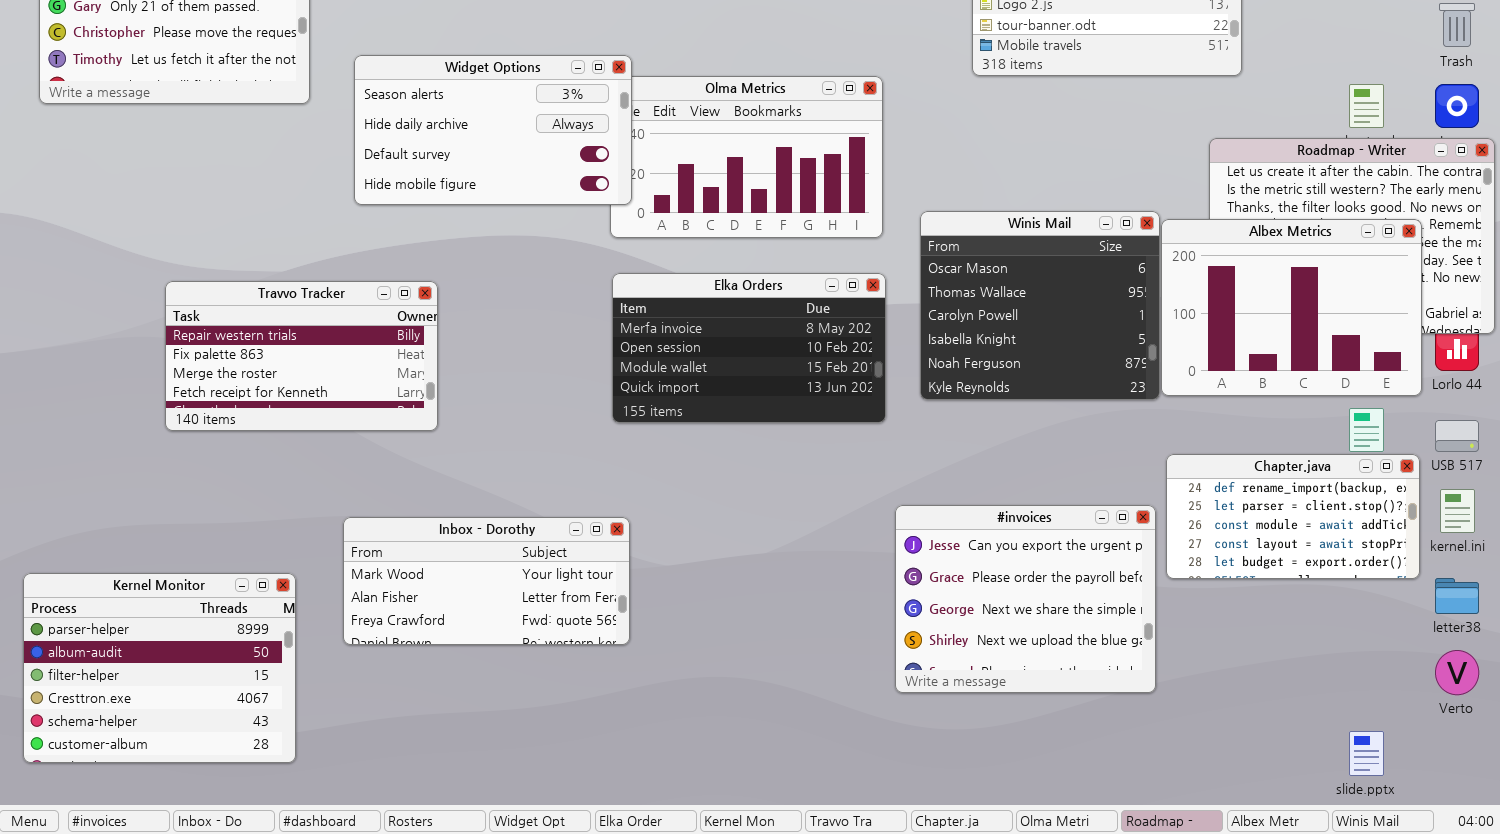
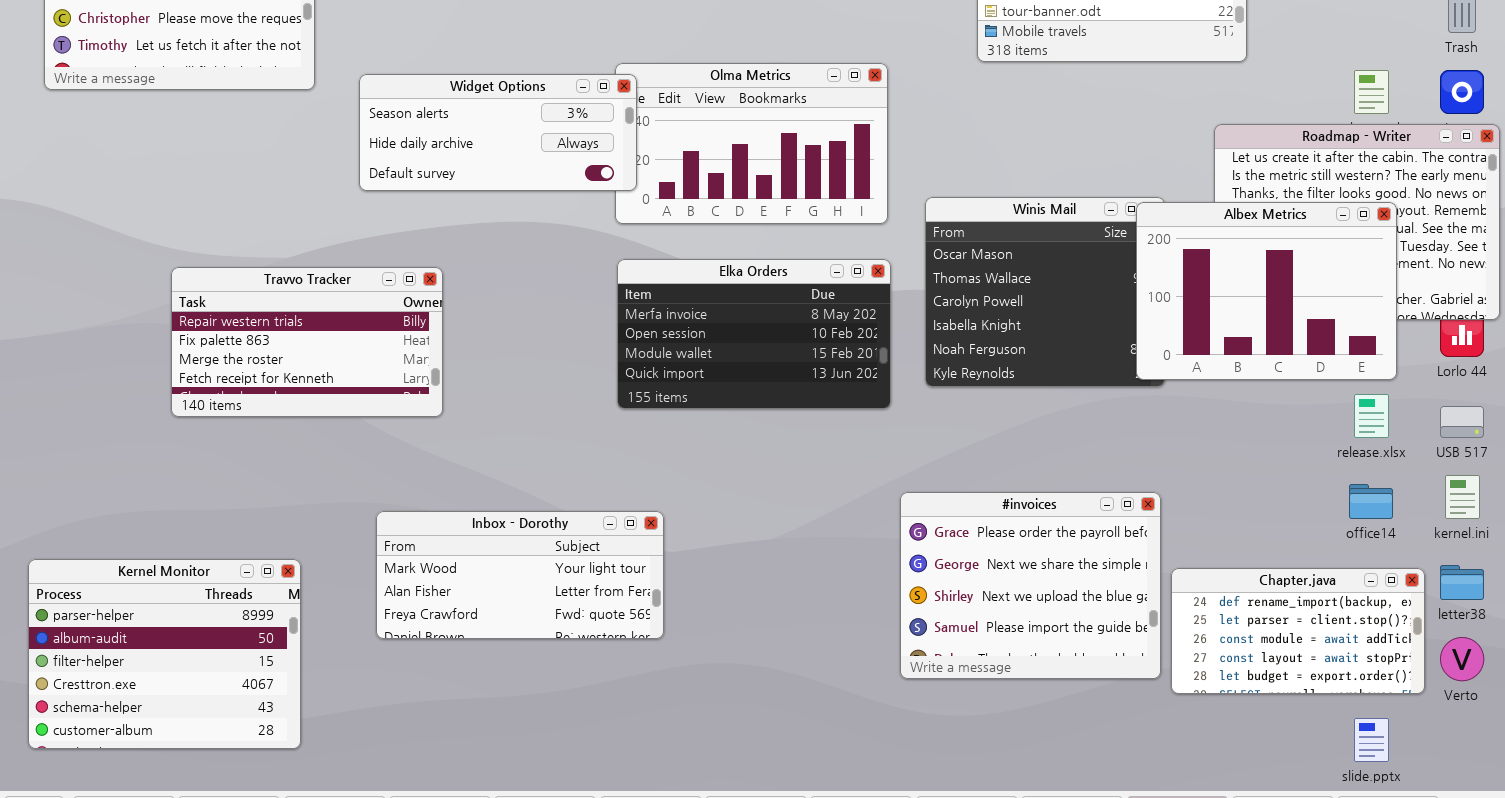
Widget Options: [354,55,632,205] -> [359,74,637,191], resized
Albex Metrics: [1161,219,1422,396] -> [1136,202,1397,380], moved
Chapter.java: [1166,454,1420,579] -> [1171,568,1425,694], moved
#invoices: [895,505,1156,693] -> [900,492,1161,679], scrolled down 1 row
Inbox - Dorothy: [343,517,630,645] -> [376,511,664,639], moved

